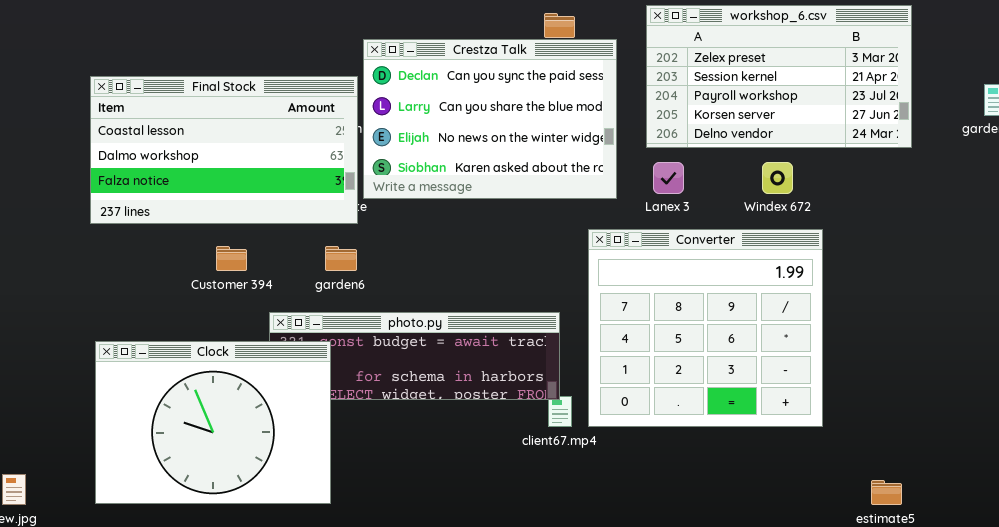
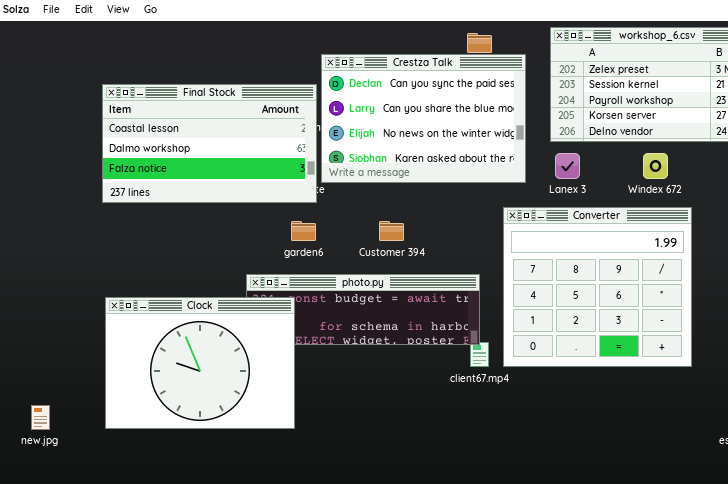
Customer 394: [216,246,247,271] -> [379,221,404,241], moved

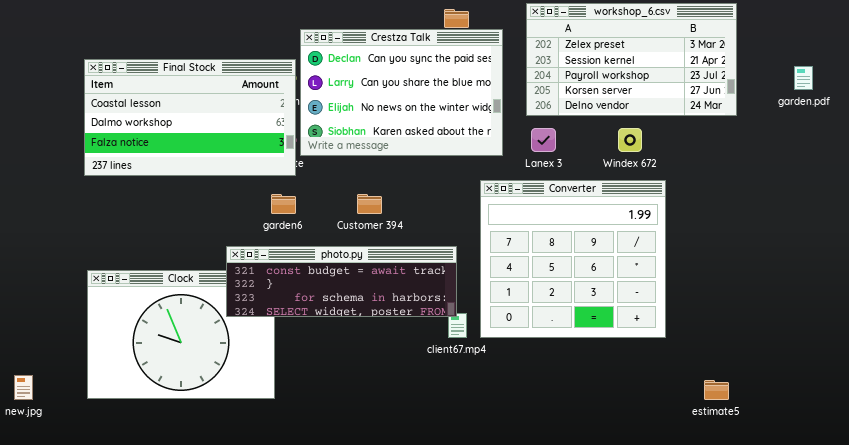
photo.py: [246,274,480,345] -> [226,246,457,317], raised

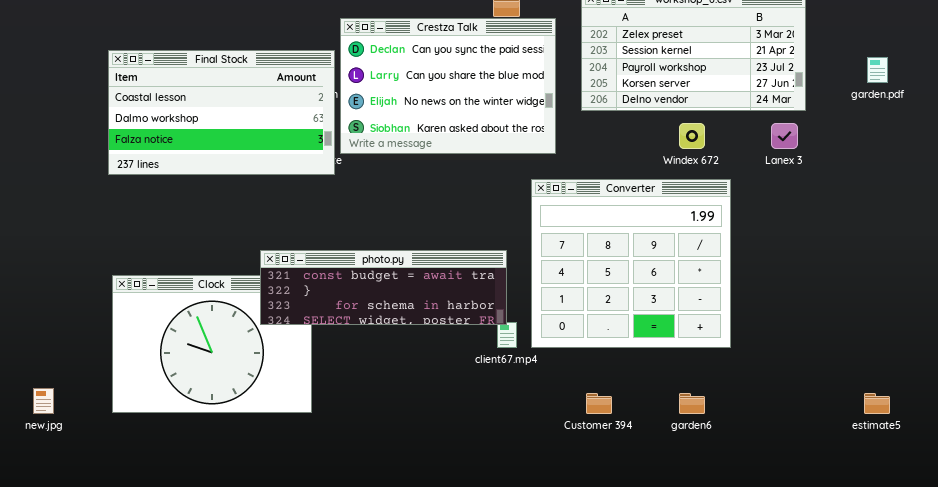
Lanex 3: [531,128,556,152] -> [771,123,798,149], moved
garden6: [271,194,296,214] -> [679,393,705,414], moved
Customer 394: [357,194,382,214] -> [586,393,612,414], moved
estimate5: [704,380,729,400] -> [864,393,890,414], moved

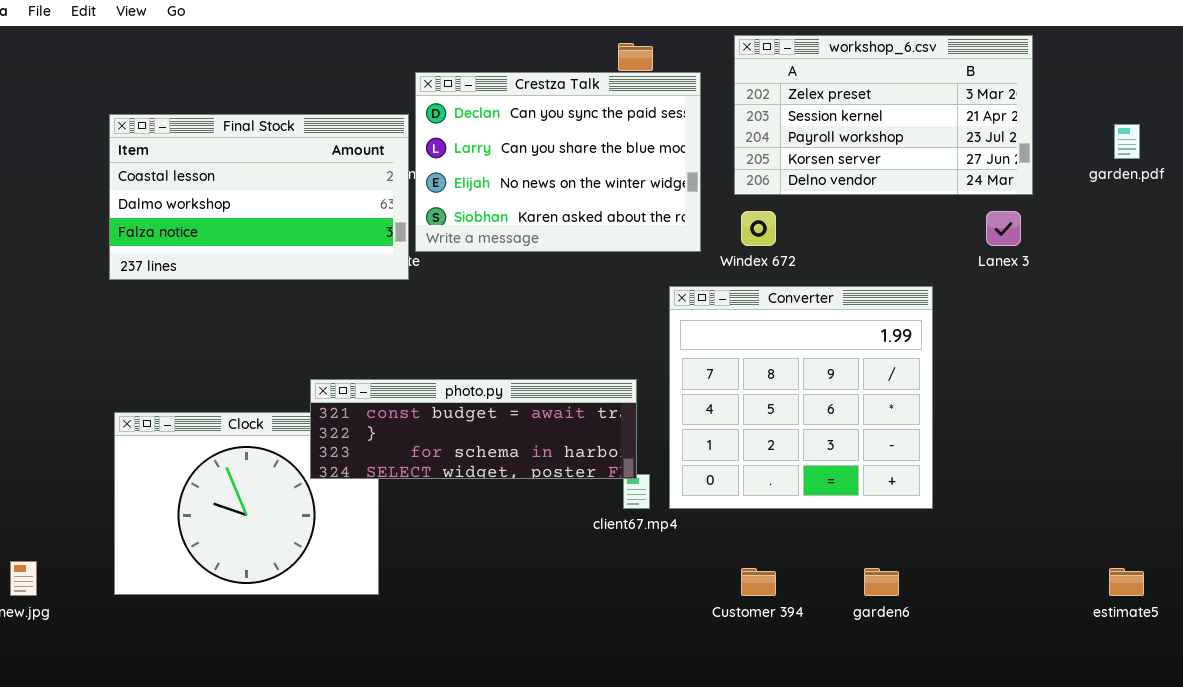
Windex 672: [679,123,705,149] -> [741,211,776,246], moved

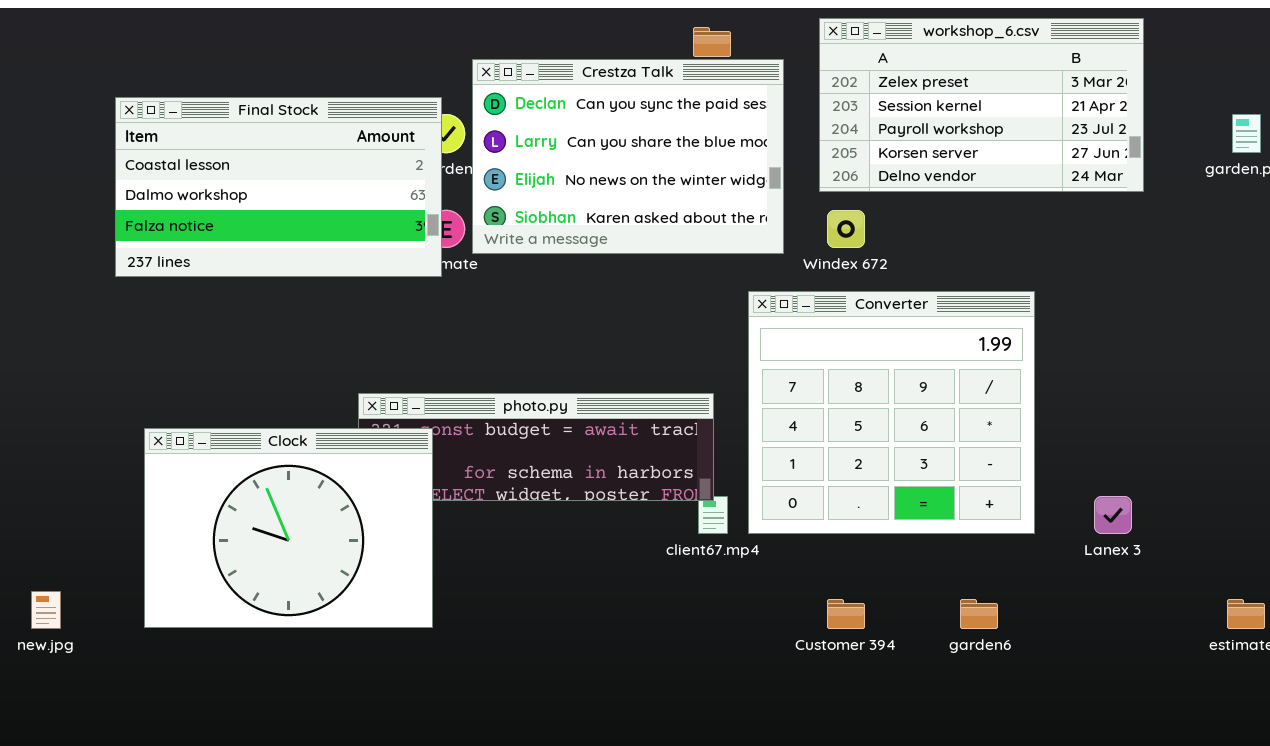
Final Stock: [109,114,409,280] -> [115,97,442,277], moved
Lanex 3: [986,211,1021,246] -> [1094,496,1132,534], moved
Clock: [114,412,379,595] -> [144,428,433,628], raised

